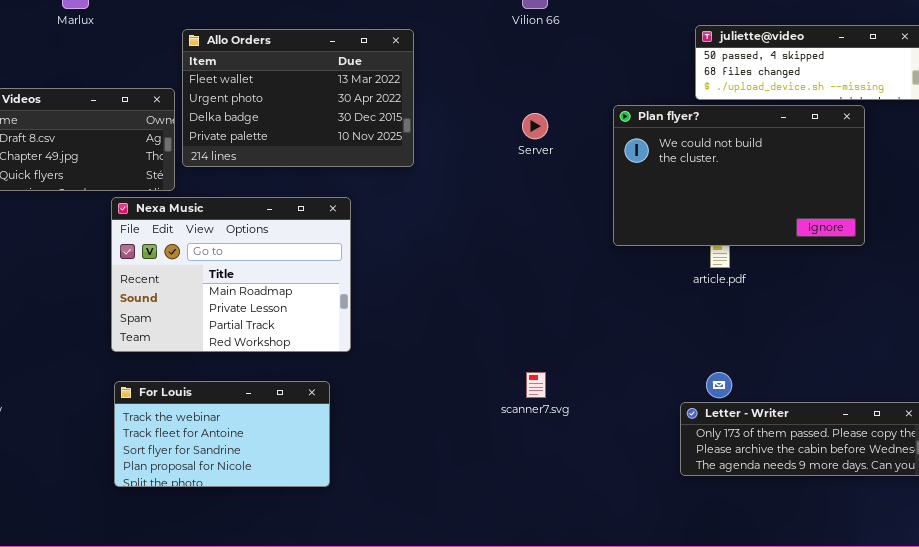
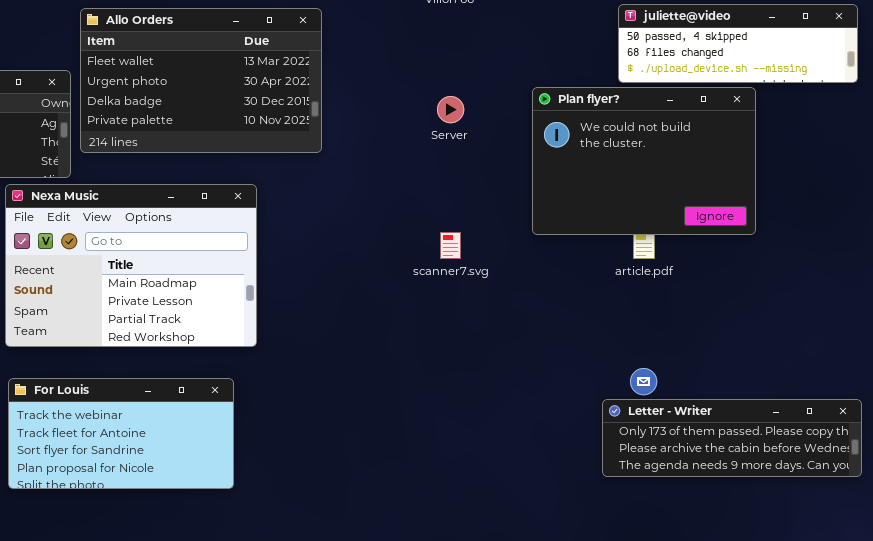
Plan flyer?: [613,105,865,246] -> [532,87,756,235], resized
scanner7.svg: [526,372,546,398] -> [440,232,461,259], moved

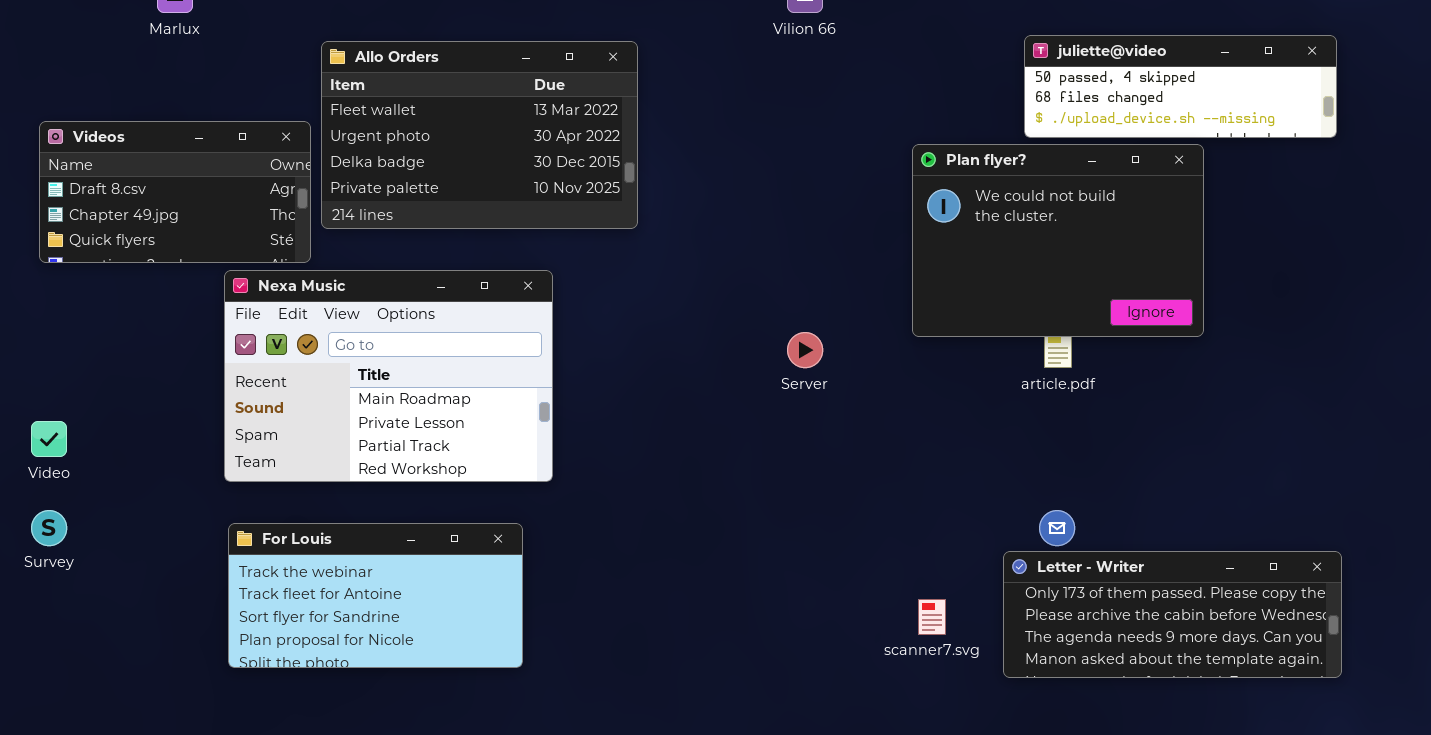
Server: [437,96,464,123] -> [787,332,823,368], moved
scanner7.svg: [440,232,461,259] -> [918,599,946,635], moved
Letter - Writer: [602,399,862,477] -> [1003,551,1342,678], resized

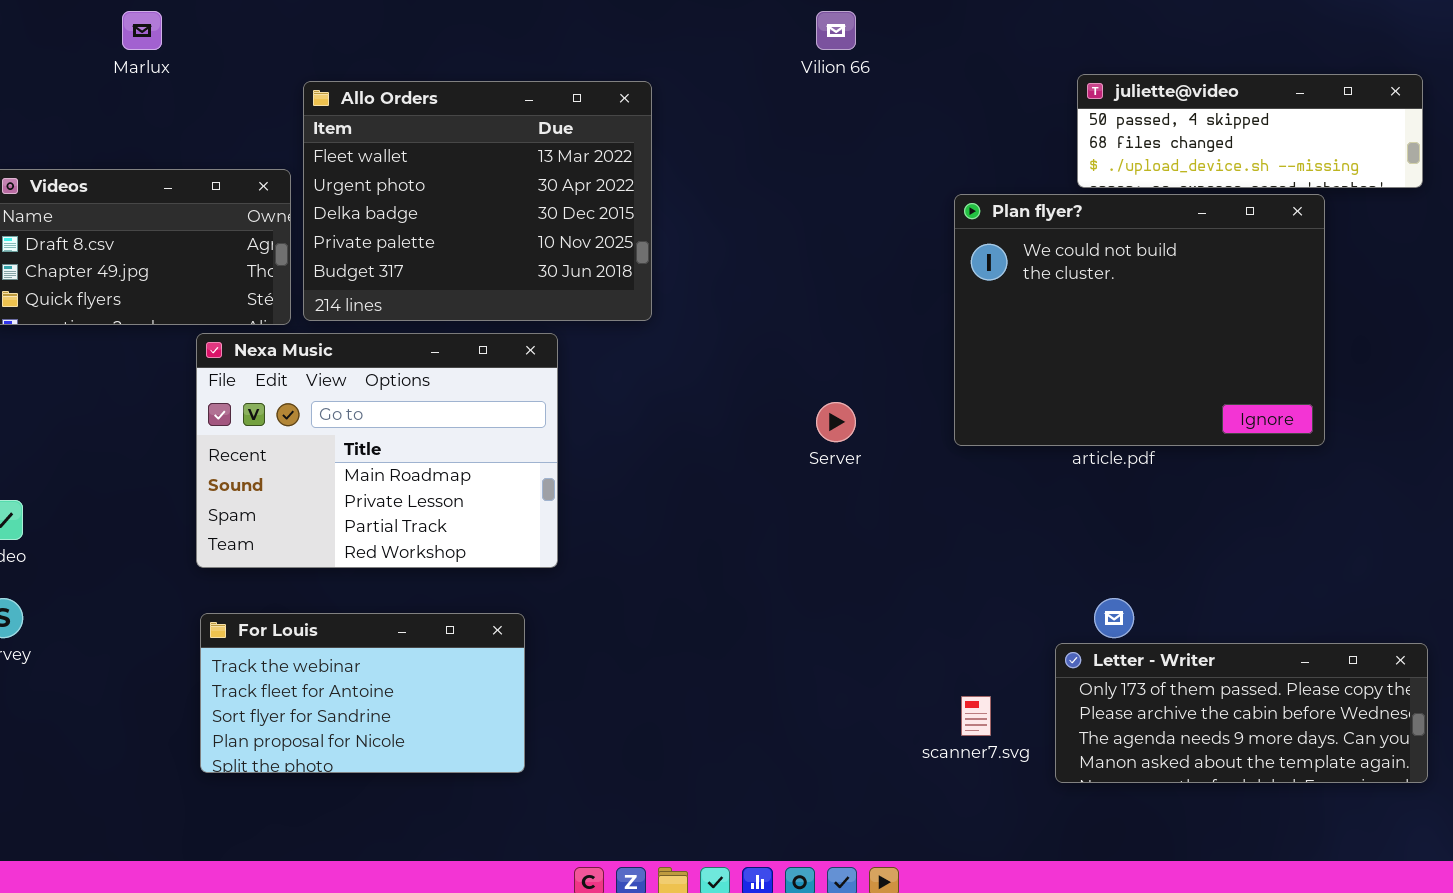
Allo Orders: [321,41,638,229] -> [303,81,652,321], resized
Plan flyer?: [912,144,1204,337] -> [954,194,1325,446], resized

